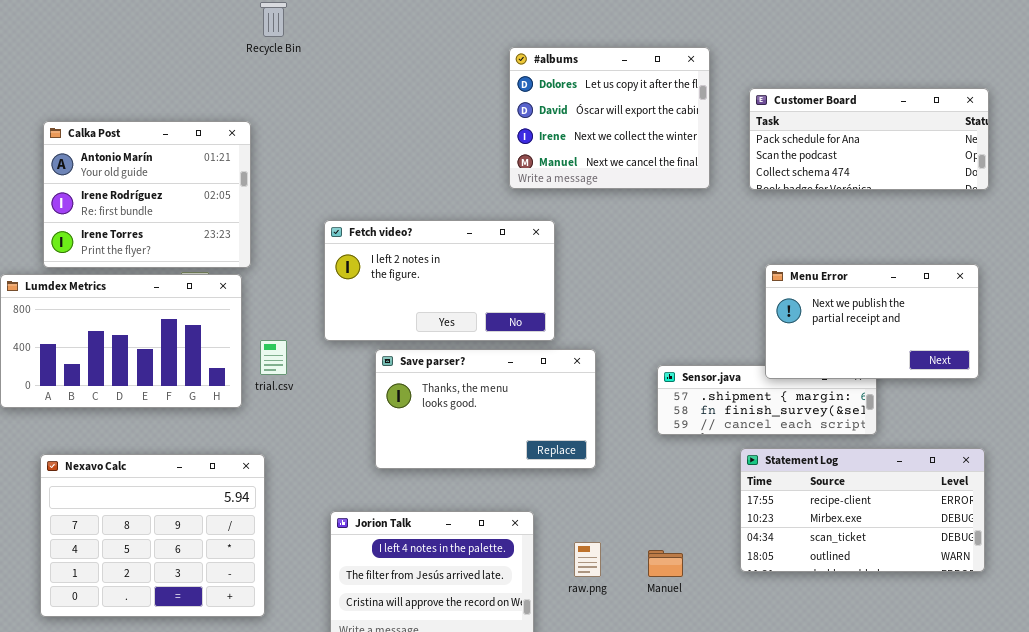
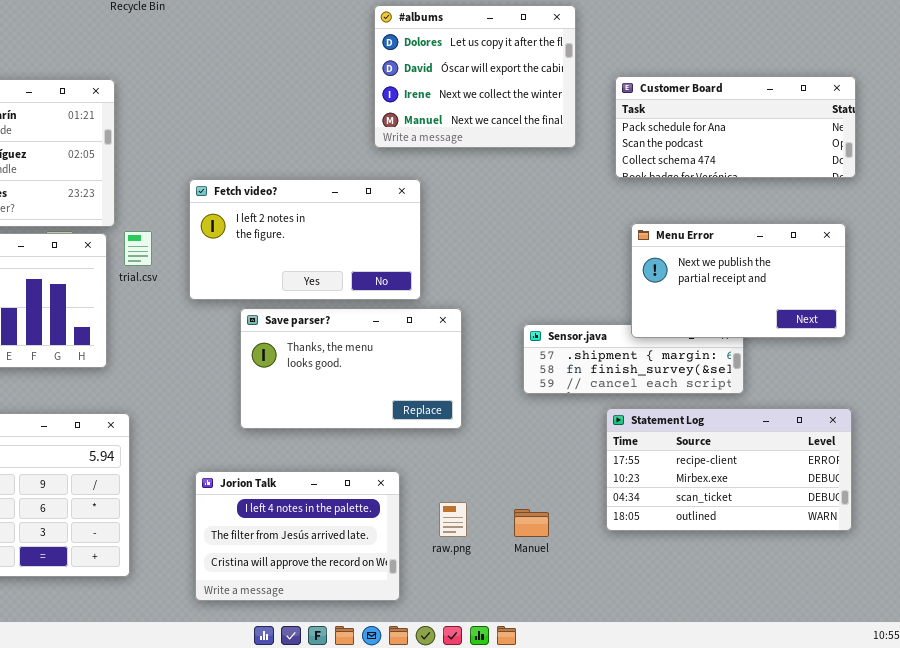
Customer Board: [749,88,989,190] -> [615,76,856,178], moved
trial.csv: [260,340,287,375] -> [124,231,152,266], moved

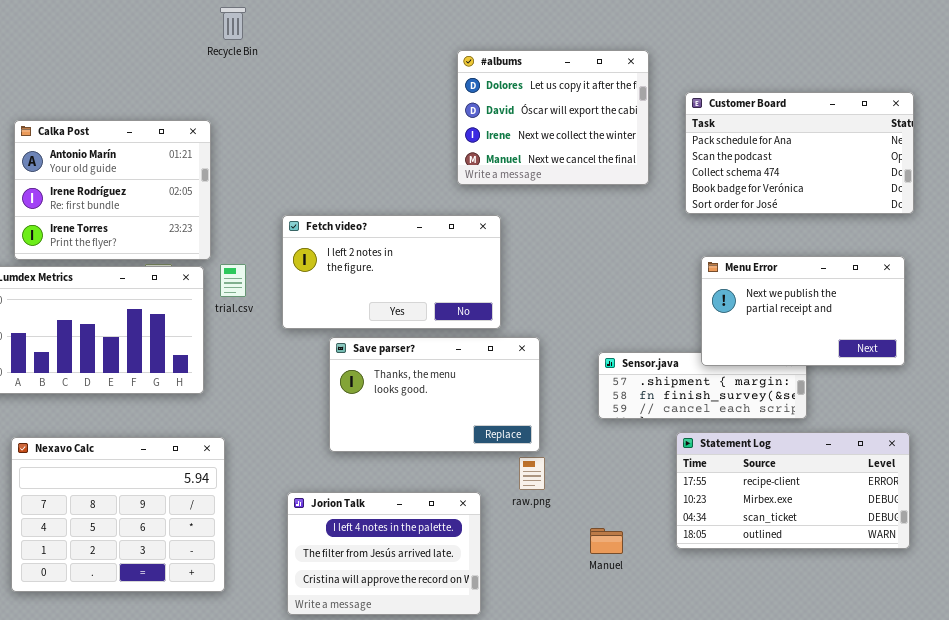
Customer Board: [615,76,856,178] -> [685,92,914,214], resized
raw.png: [439,502,467,537] -> [519,457,545,490], moved

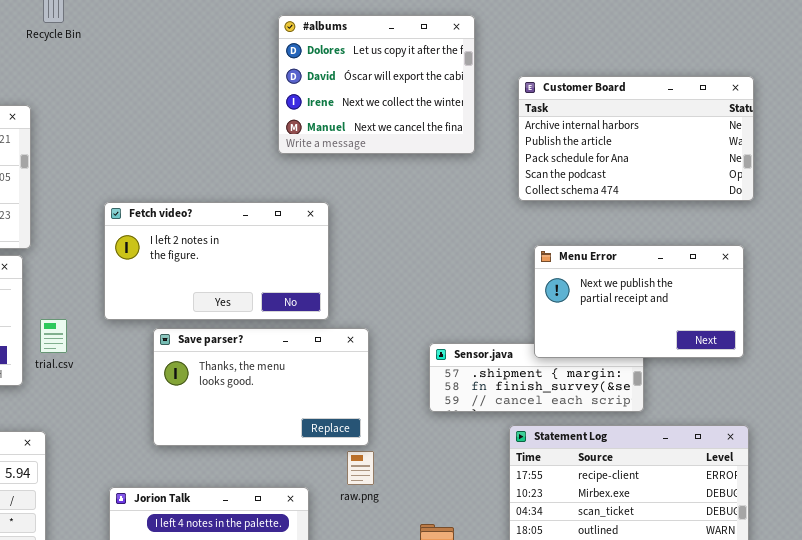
#albums: [457,50,649,185] -> [278,15,475,154], moved
Customer Board: [685,92,914,214] -> [518,76,754,201], scrolled up 2 rows
trial.csv: [220,264,246,297] -> [40,319,67,353], moved

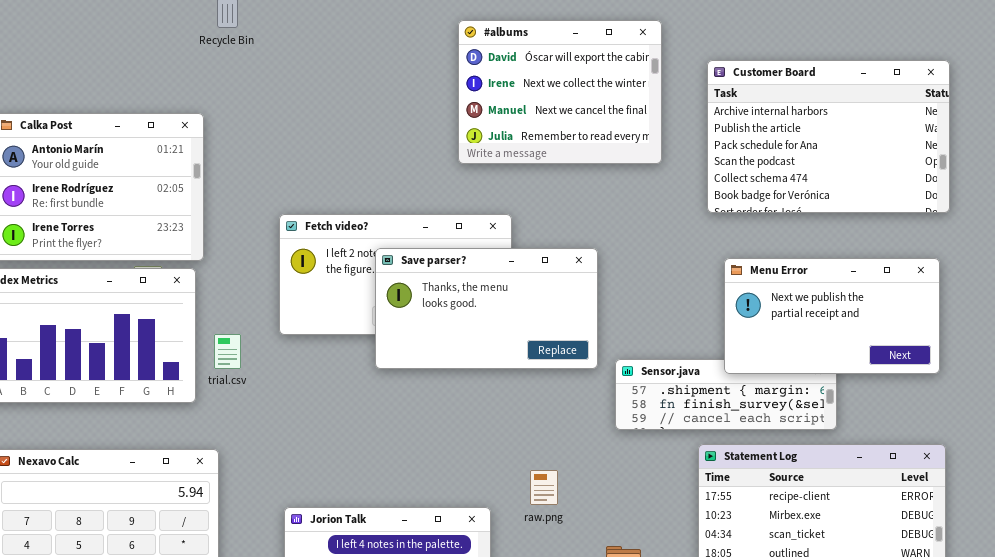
#albums: [278,15,475,154] -> [458,20,662,164], scrolled down 1 row
Customer Board: [518,76,754,201] -> [707,60,950,213], resized
Save parser?: [153,328,369,446] -> [375,248,598,369], moved

